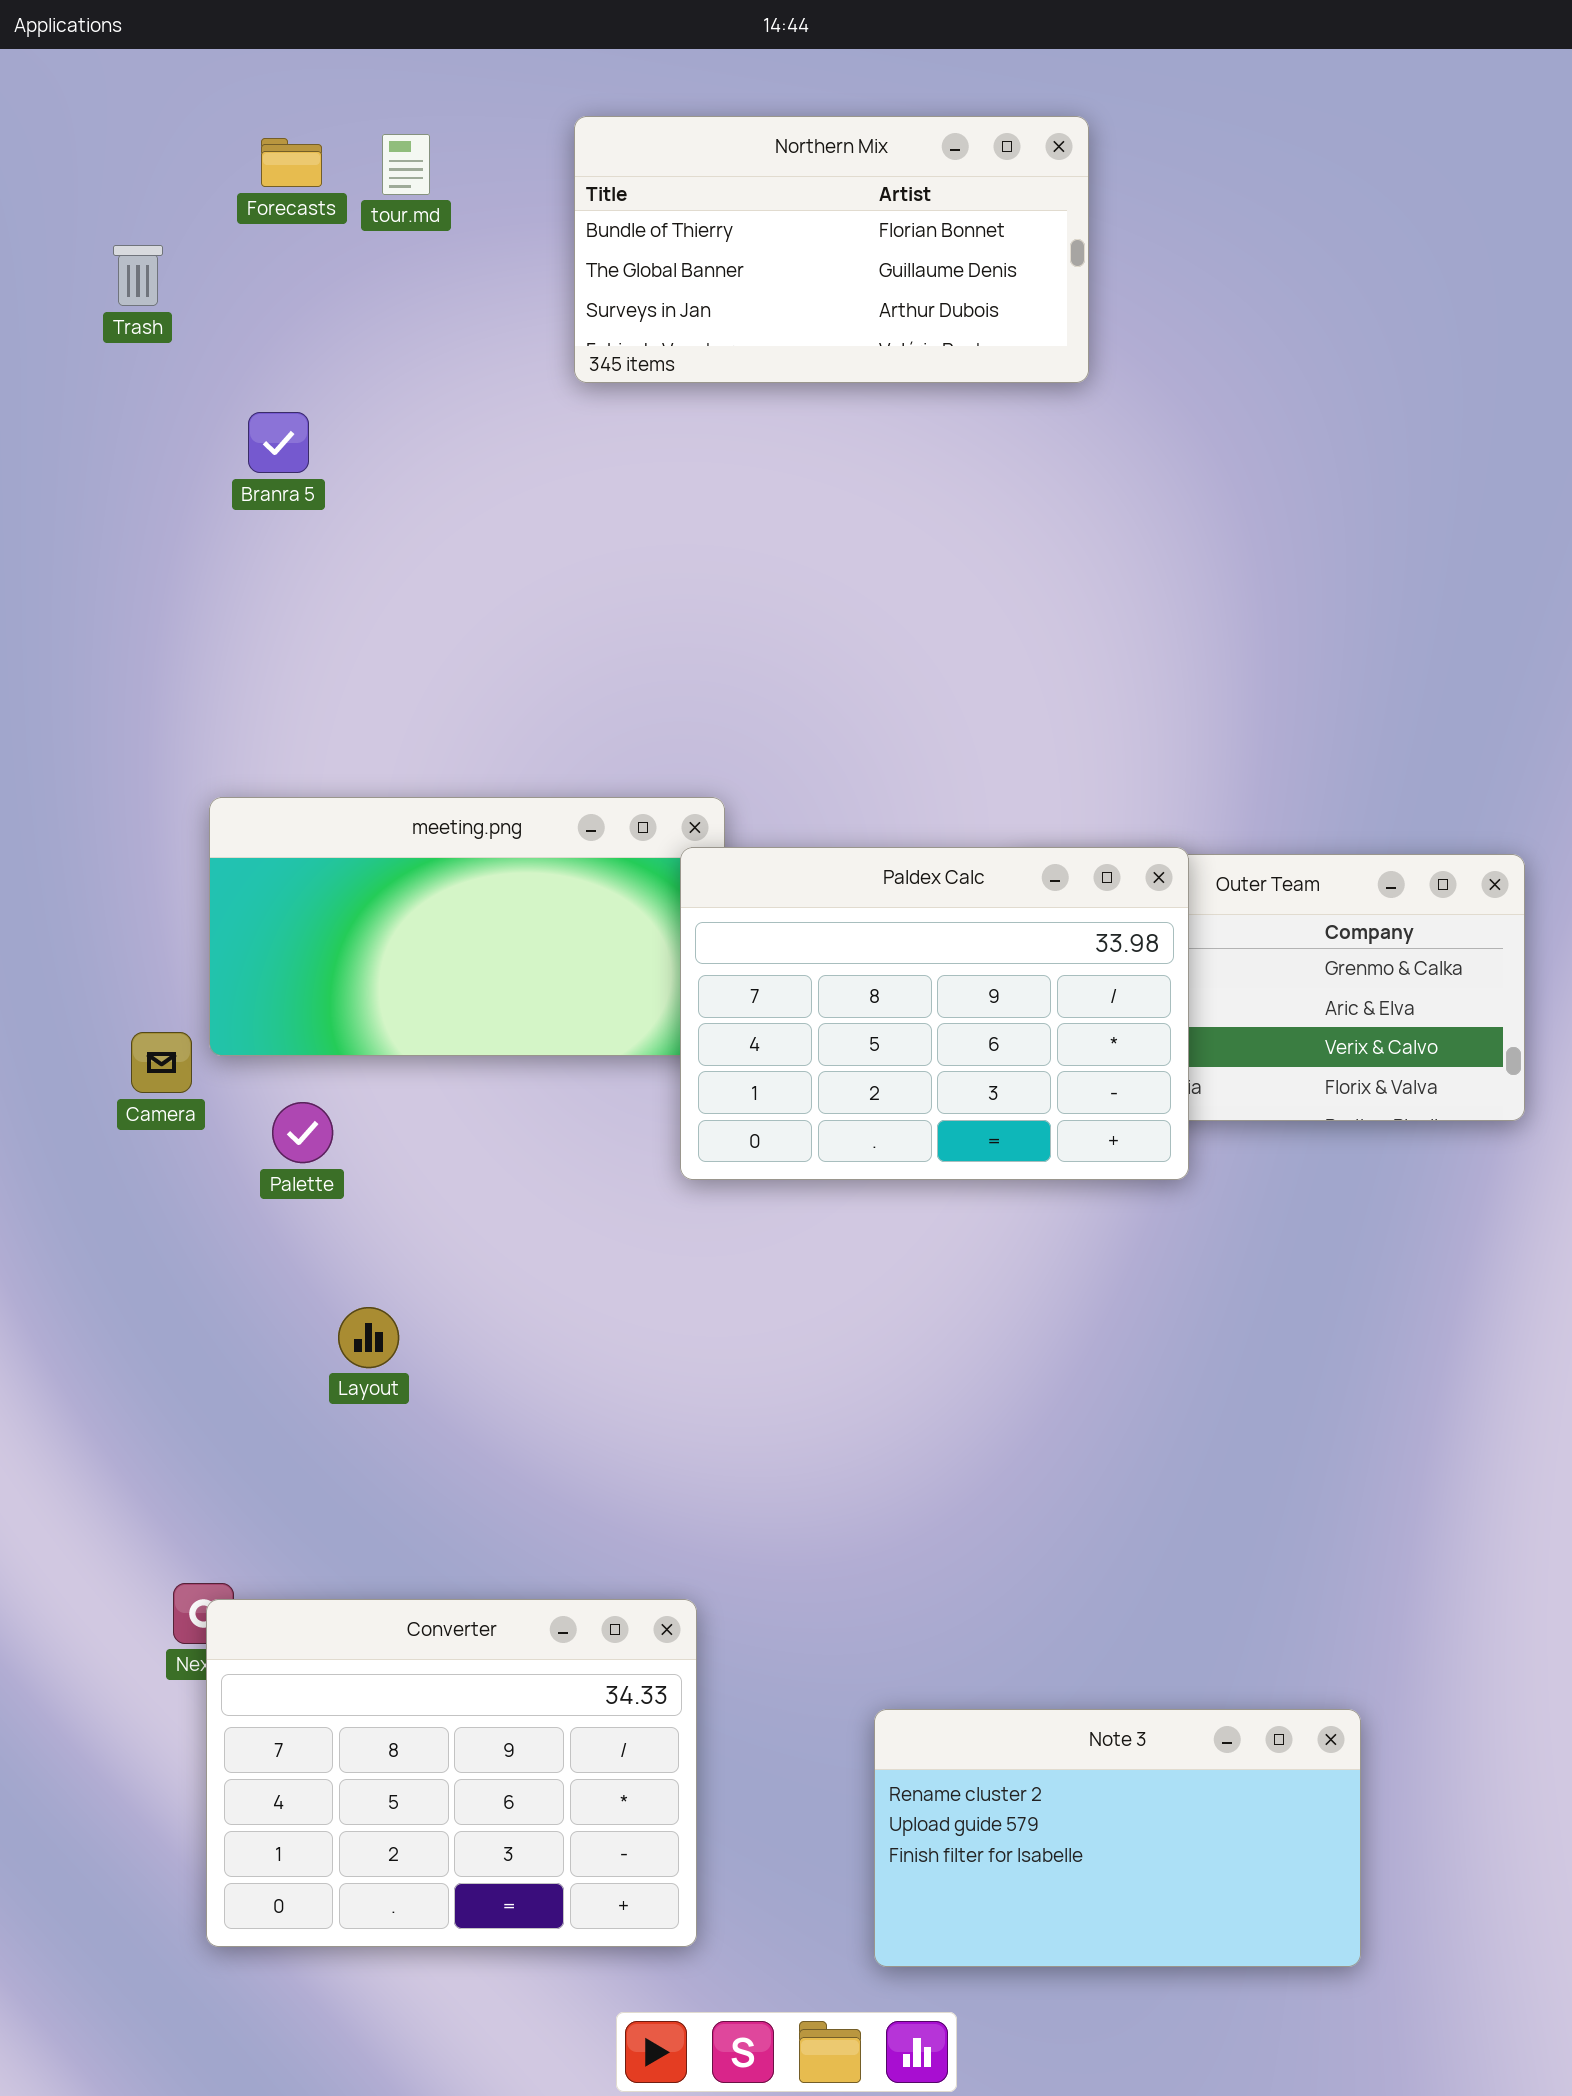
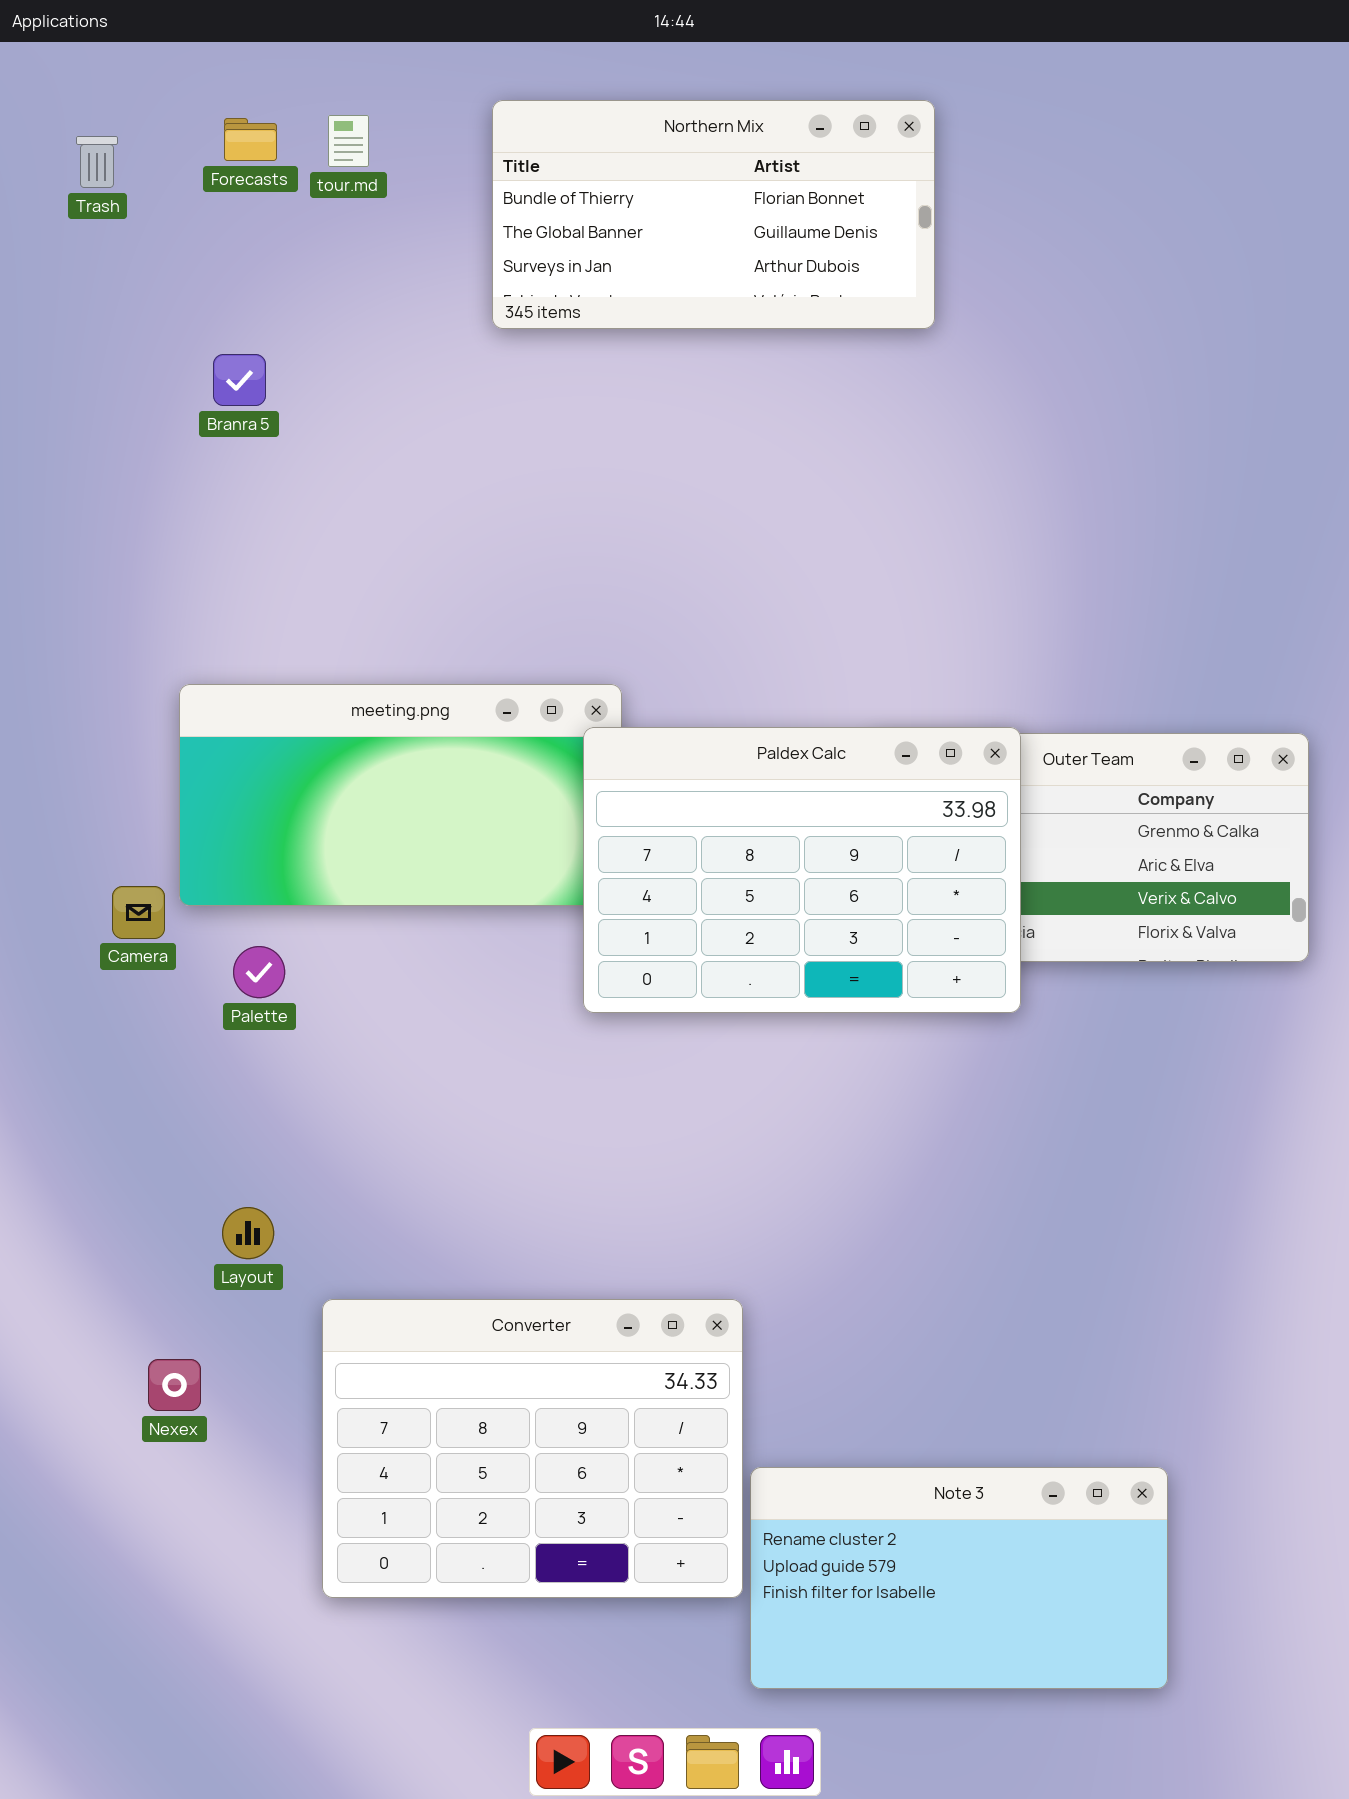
Trash: [113,245,163,306] -> [76,136,118,188], moved
Layout: [338,1307,399,1368] -> [222,1207,274,1259], moved
Converter: [206,1599,697,1947] -> [322,1299,743,1598], moved

